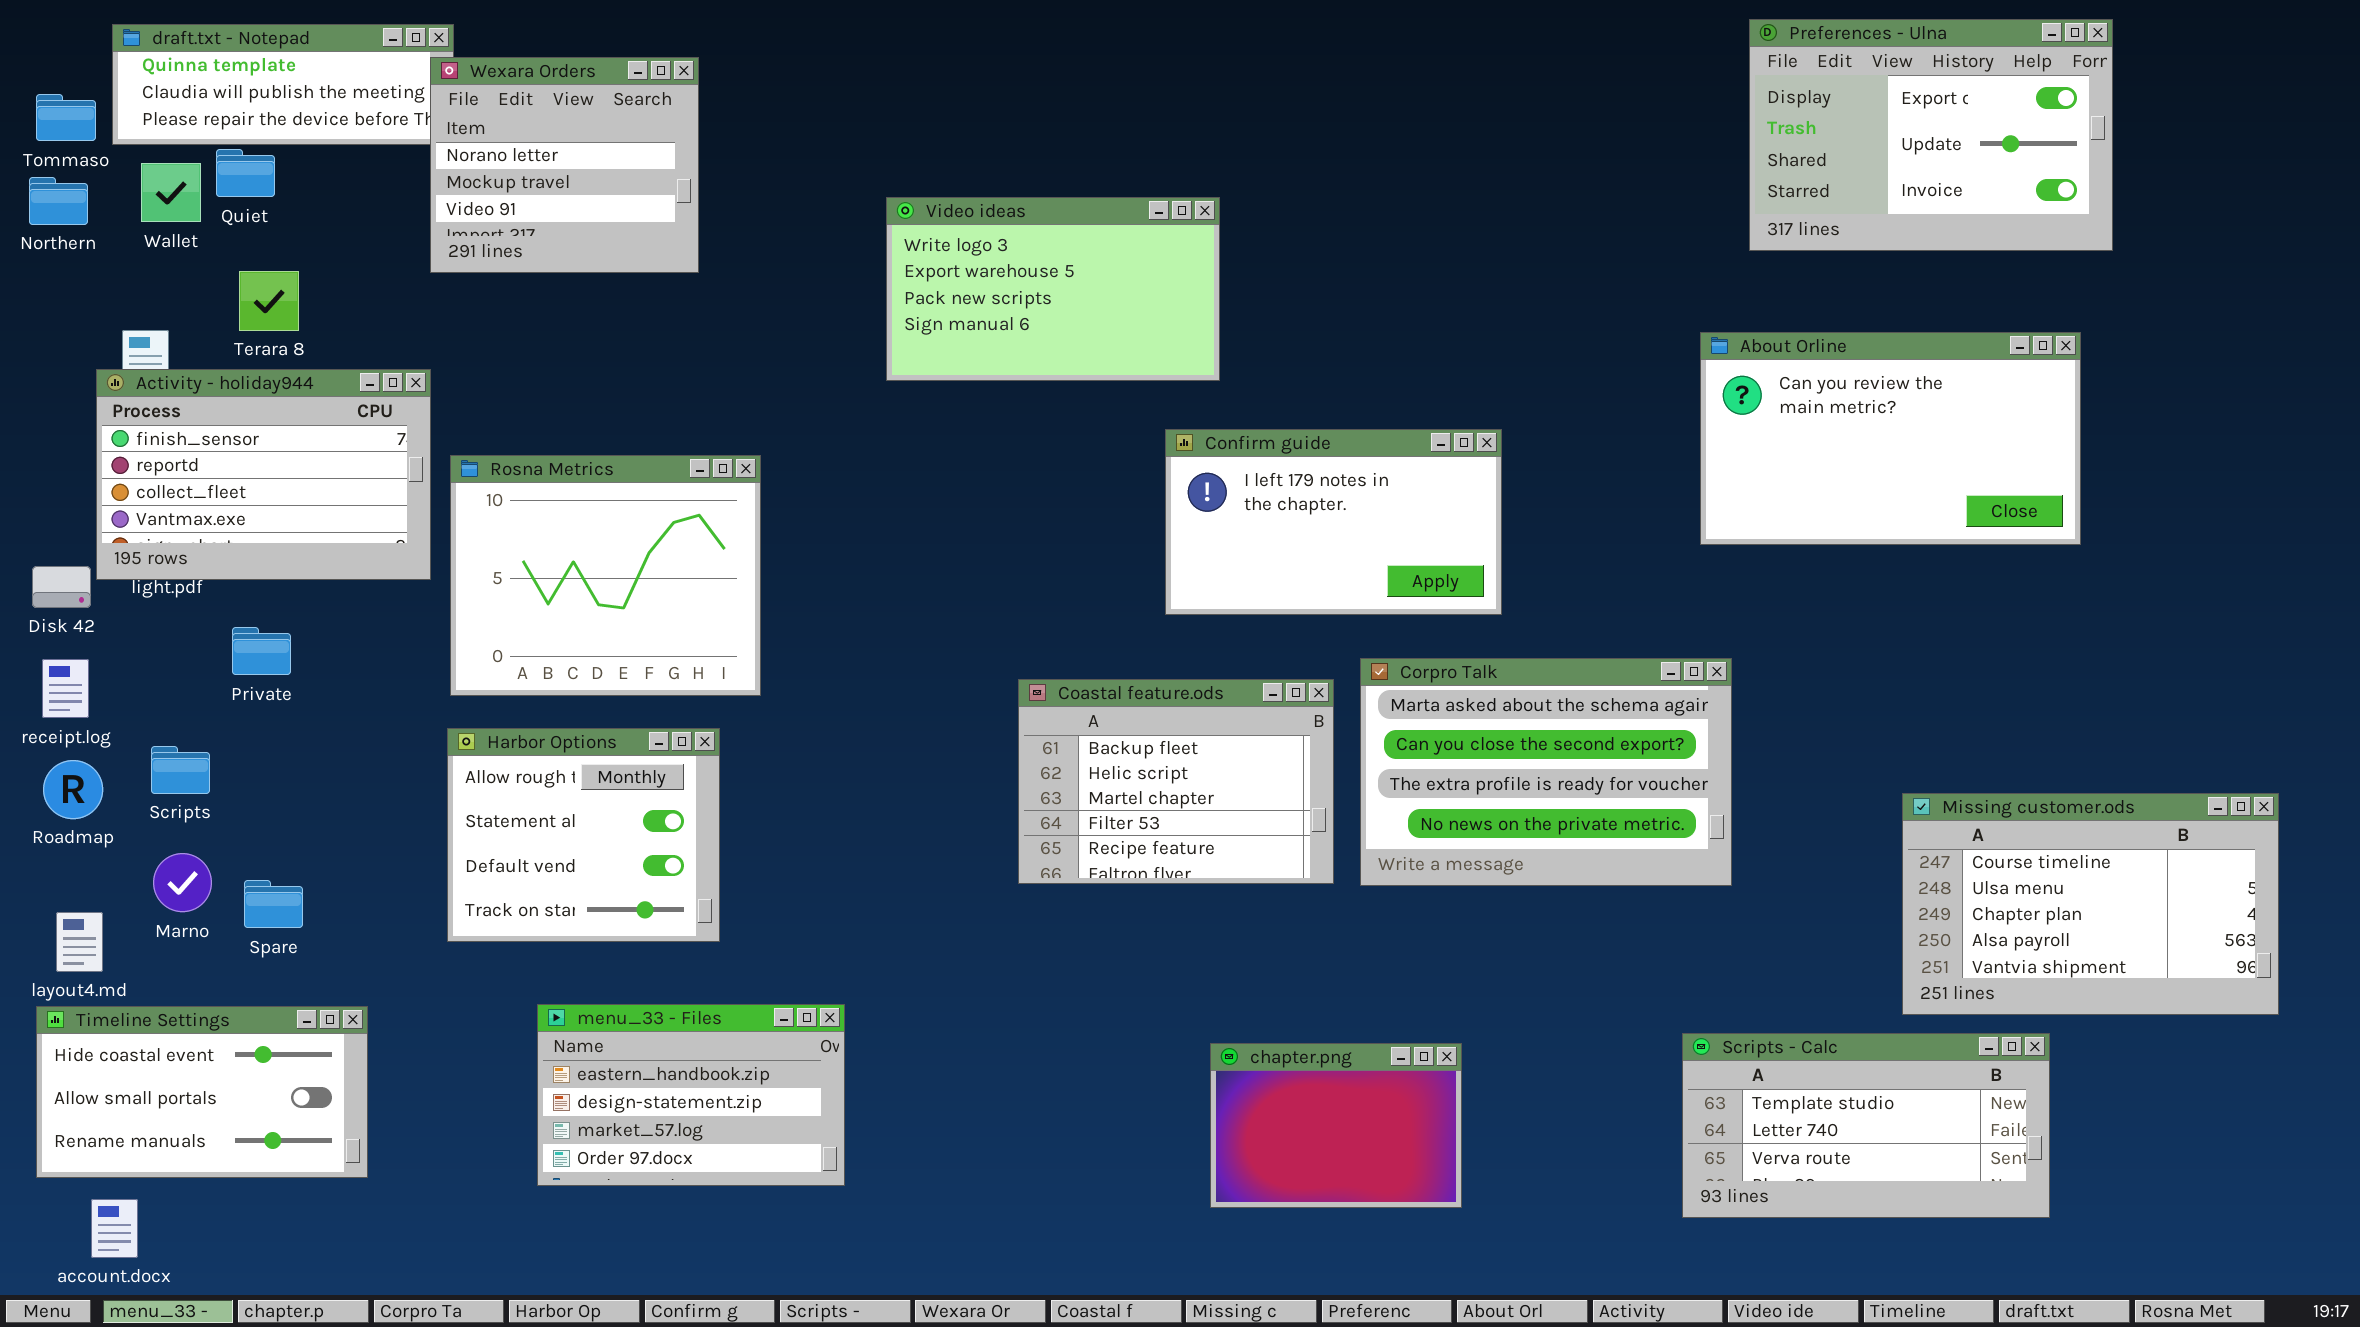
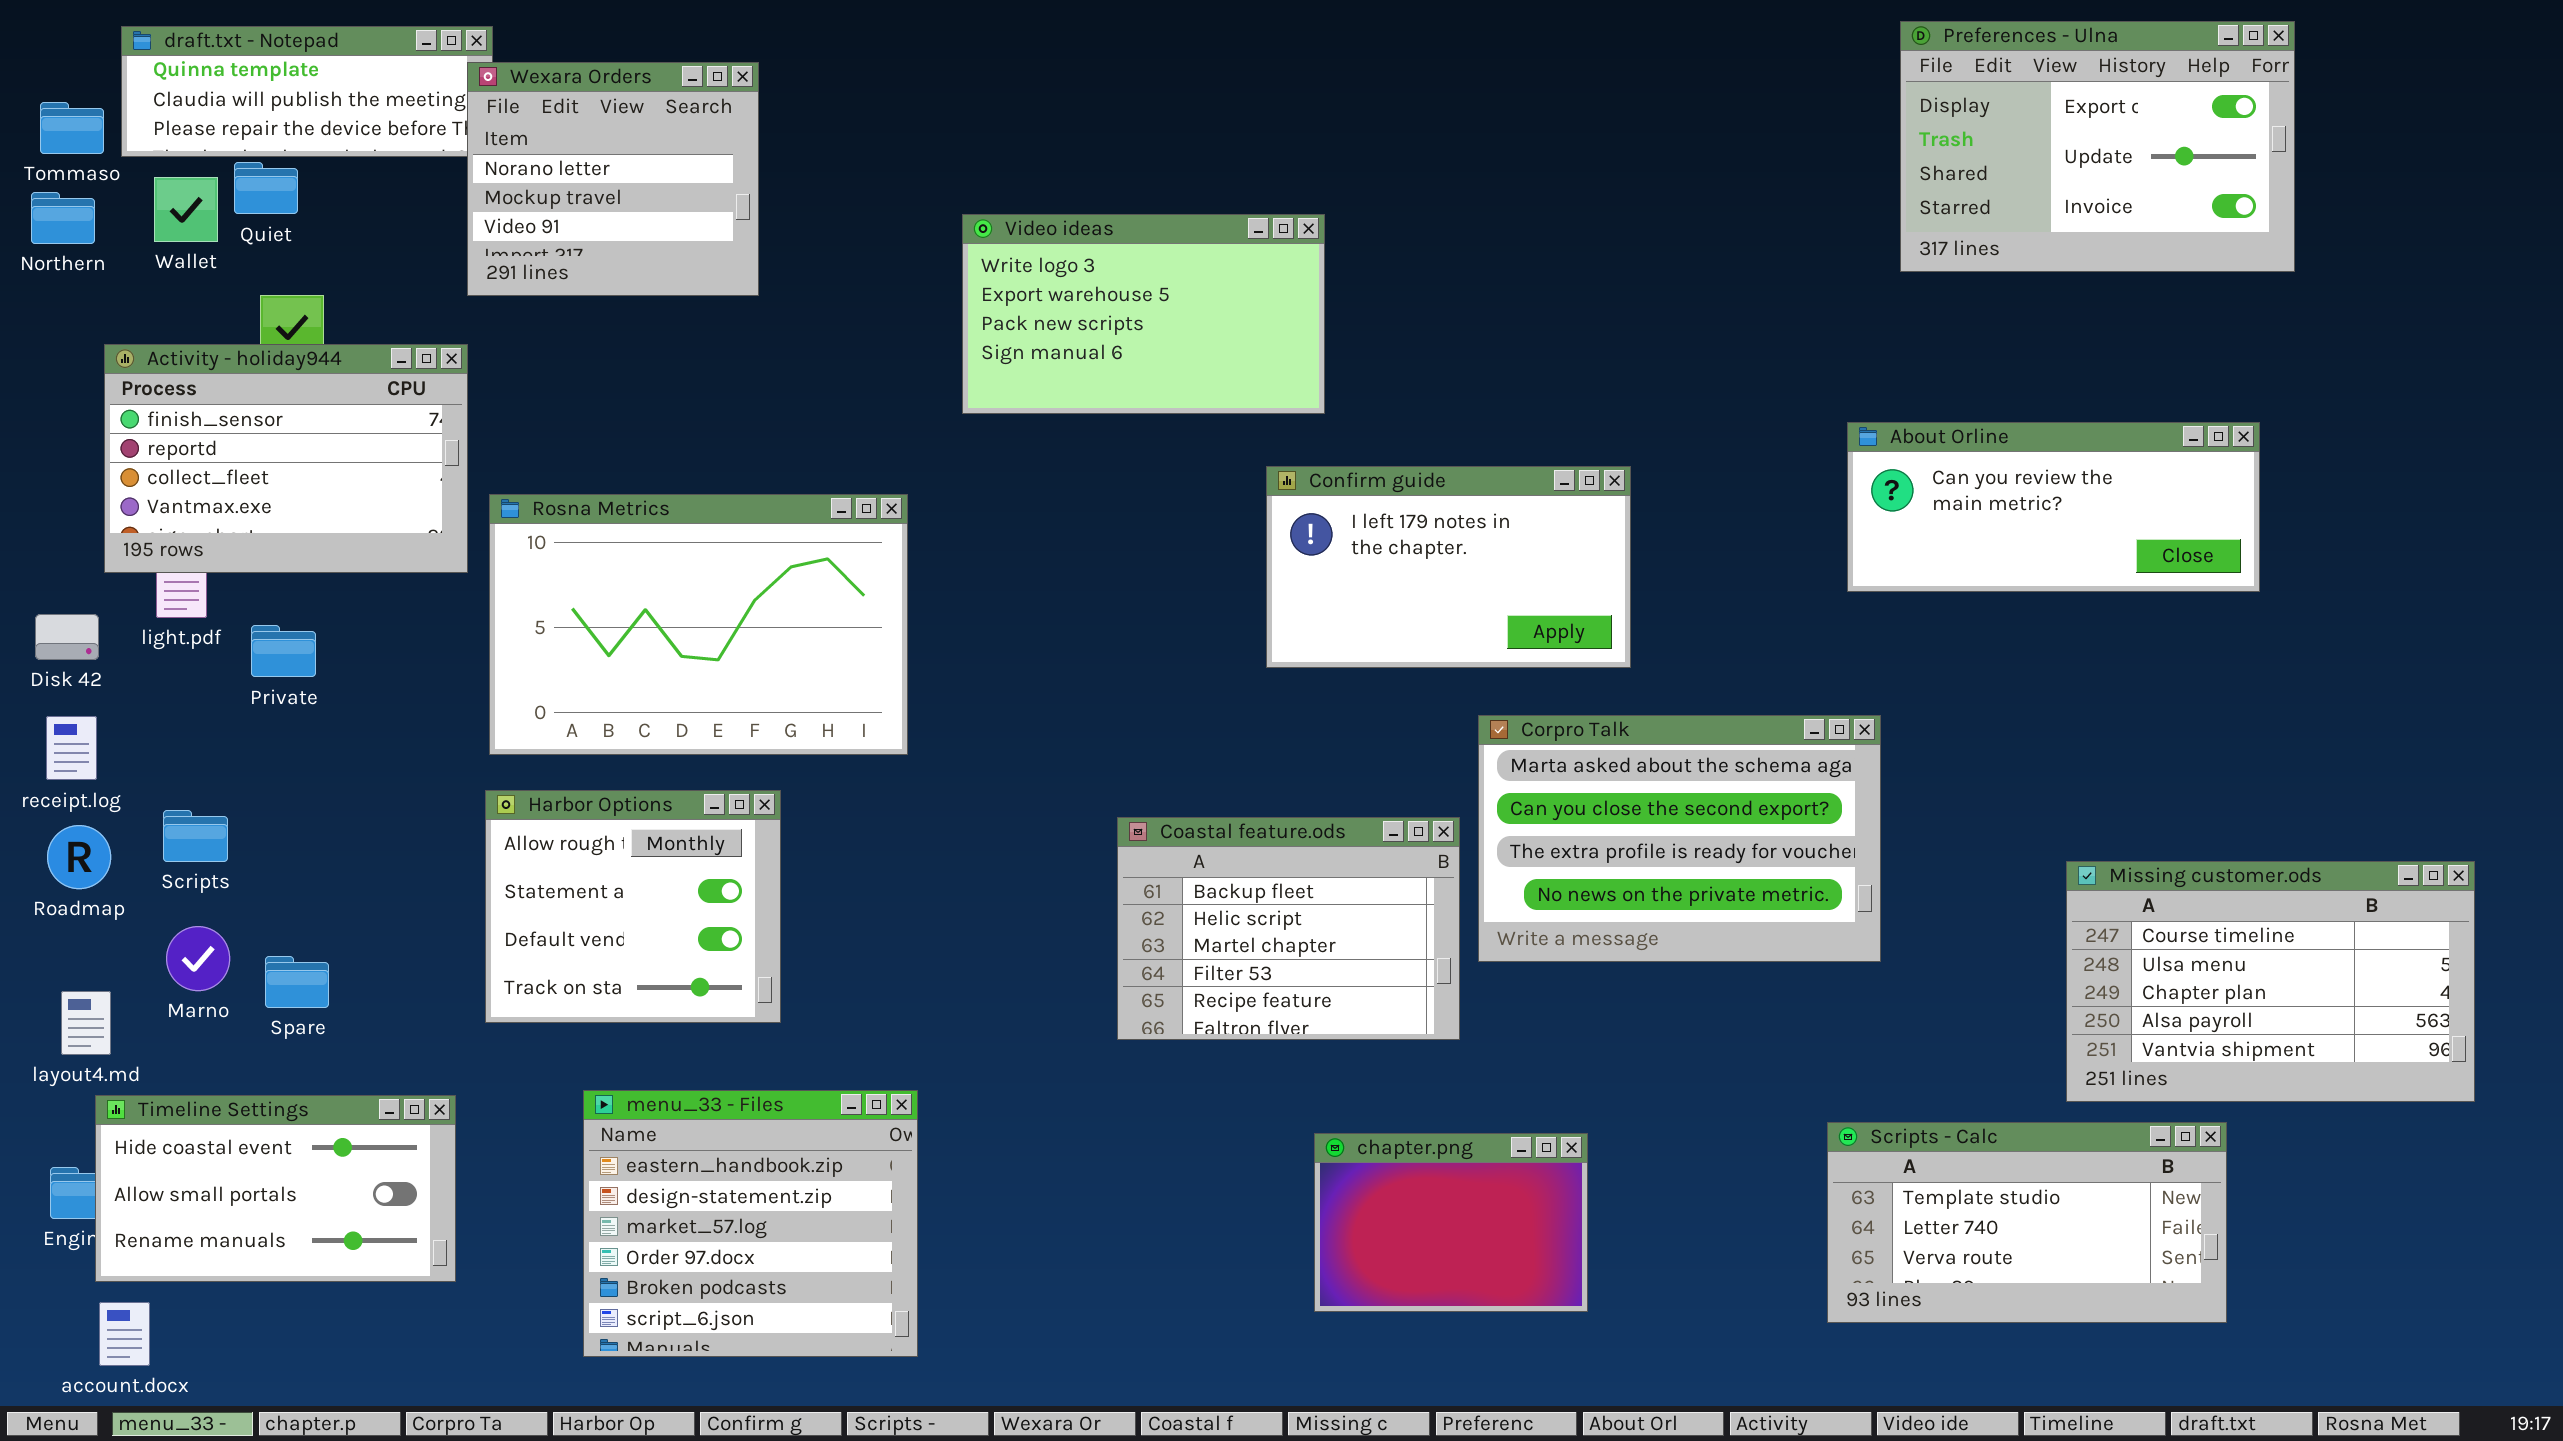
About Orline: [1700,332,2081,545] -> [1847,422,2260,592], resized
Activity - holiday944: [96,369,431,580] -> [104,344,468,573], moved
Rosna Metrics: [450,455,761,696] -> [489,494,908,755], resized
Private: [232,627,291,675] -> [251,625,316,677], moved
Coastal feature.ods: [1018,679,1334,884] -> [1117,817,1460,1040], moved
menu_33 - Files: [537,1004,845,1186] -> [583,1090,918,1357], resized
Timeline Settings: [36,1006,368,1178] -> [95,1095,456,1282], moved

